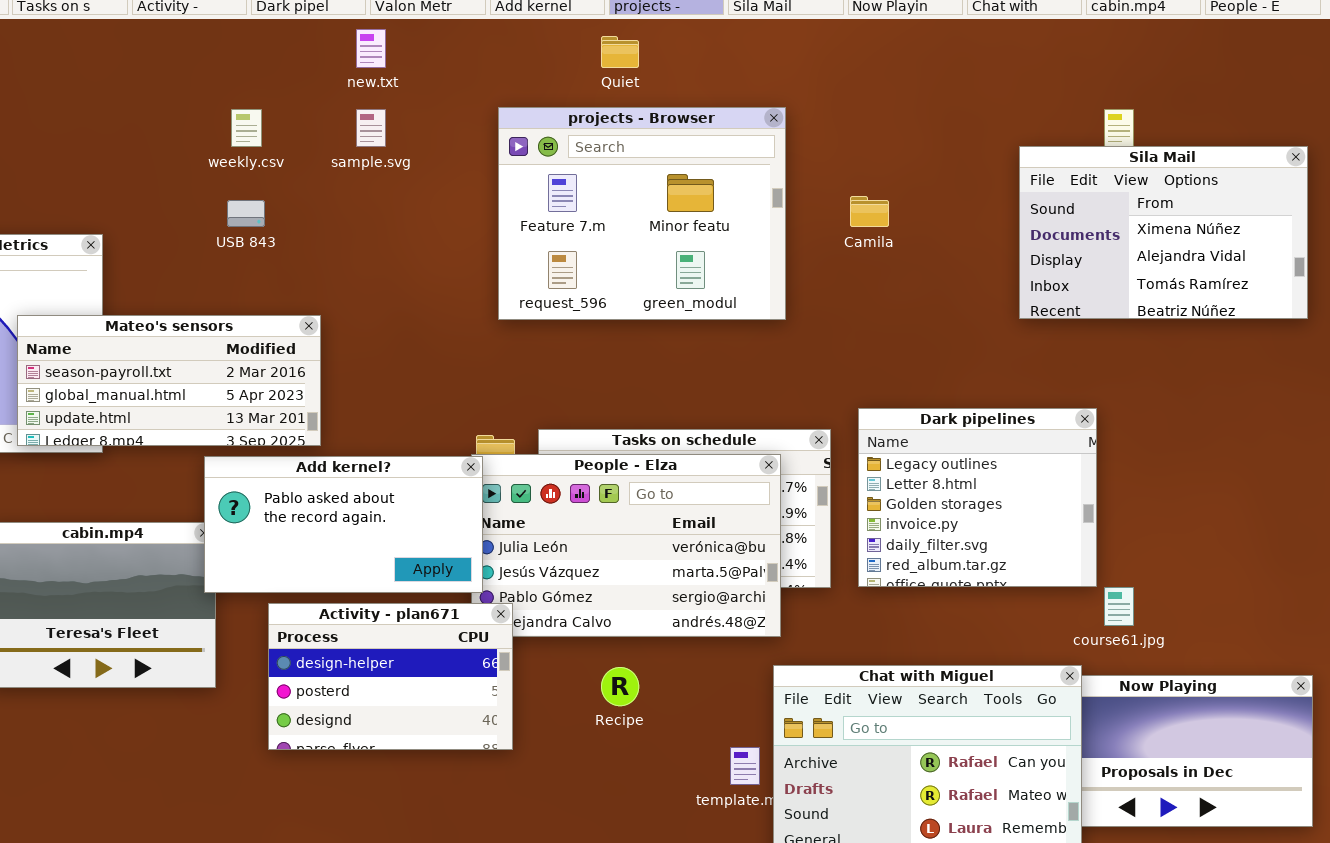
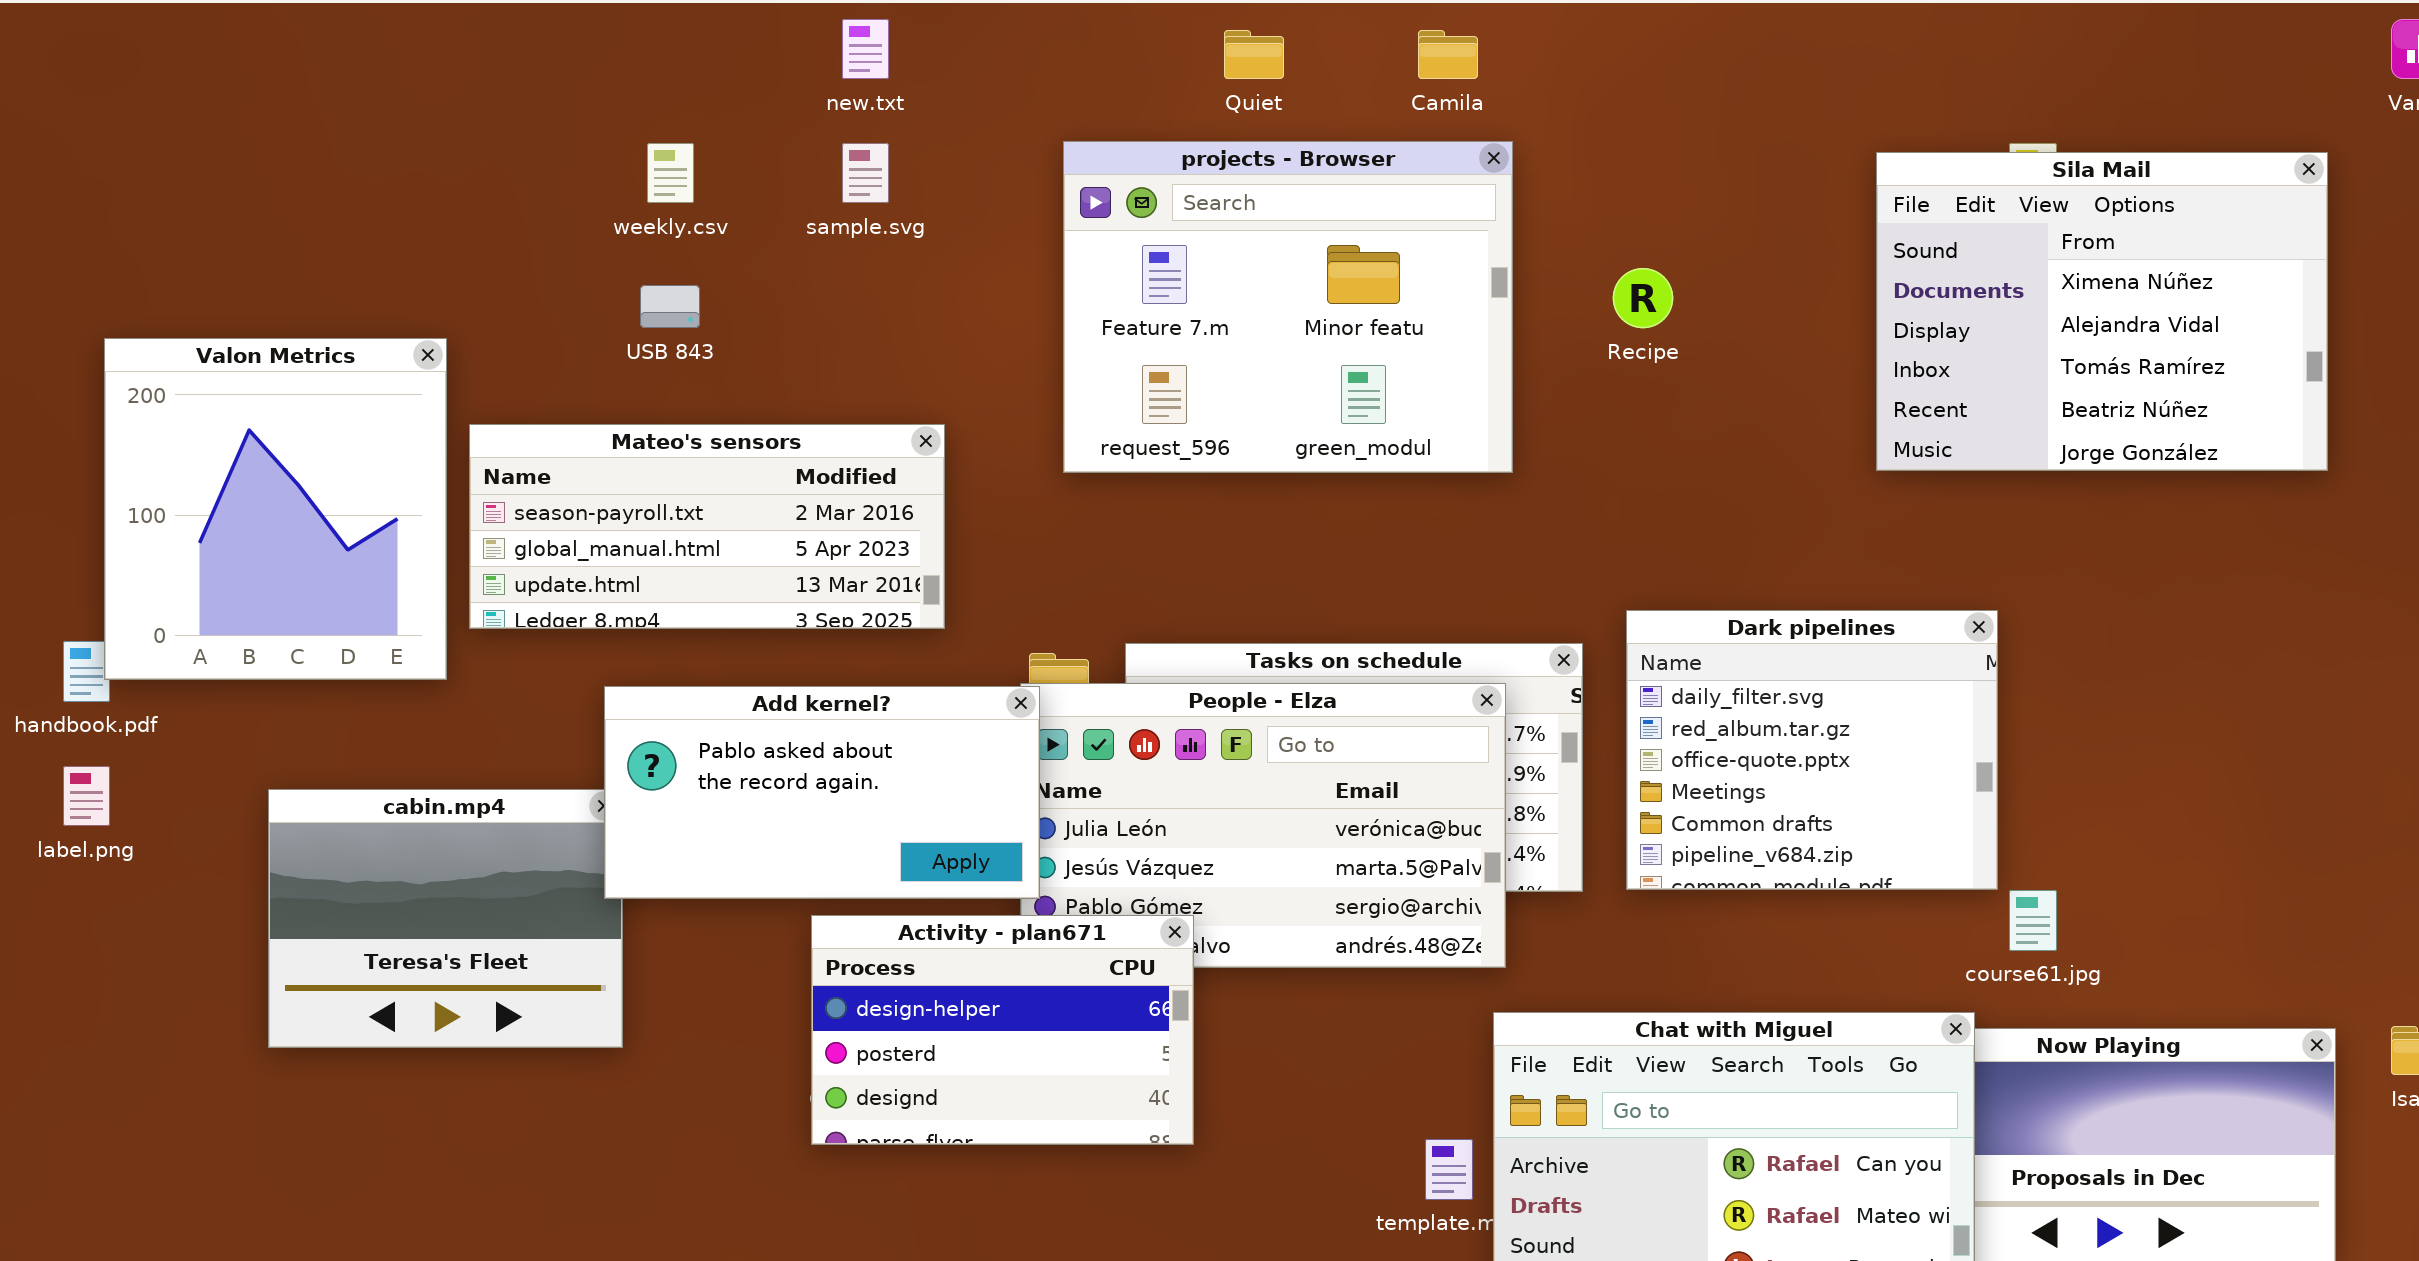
Sila Mail: [1019,146,1308,319] -> [1876,152,2328,471], resized
Camila: [850,196,889,227] -> [1418,30,1478,79], moved
Mateo's sensors: [17,315,321,446] -> [469,424,945,629], moved
Dark pipelines: [858,408,1097,587] -> [1626,610,1998,890], scrolled down 4 rows
Activity - plan671: [268,603,513,750] -> [811,915,1194,1145], moved
Recipe: [601,667,639,706] -> [1613,268,1673,328], moved

